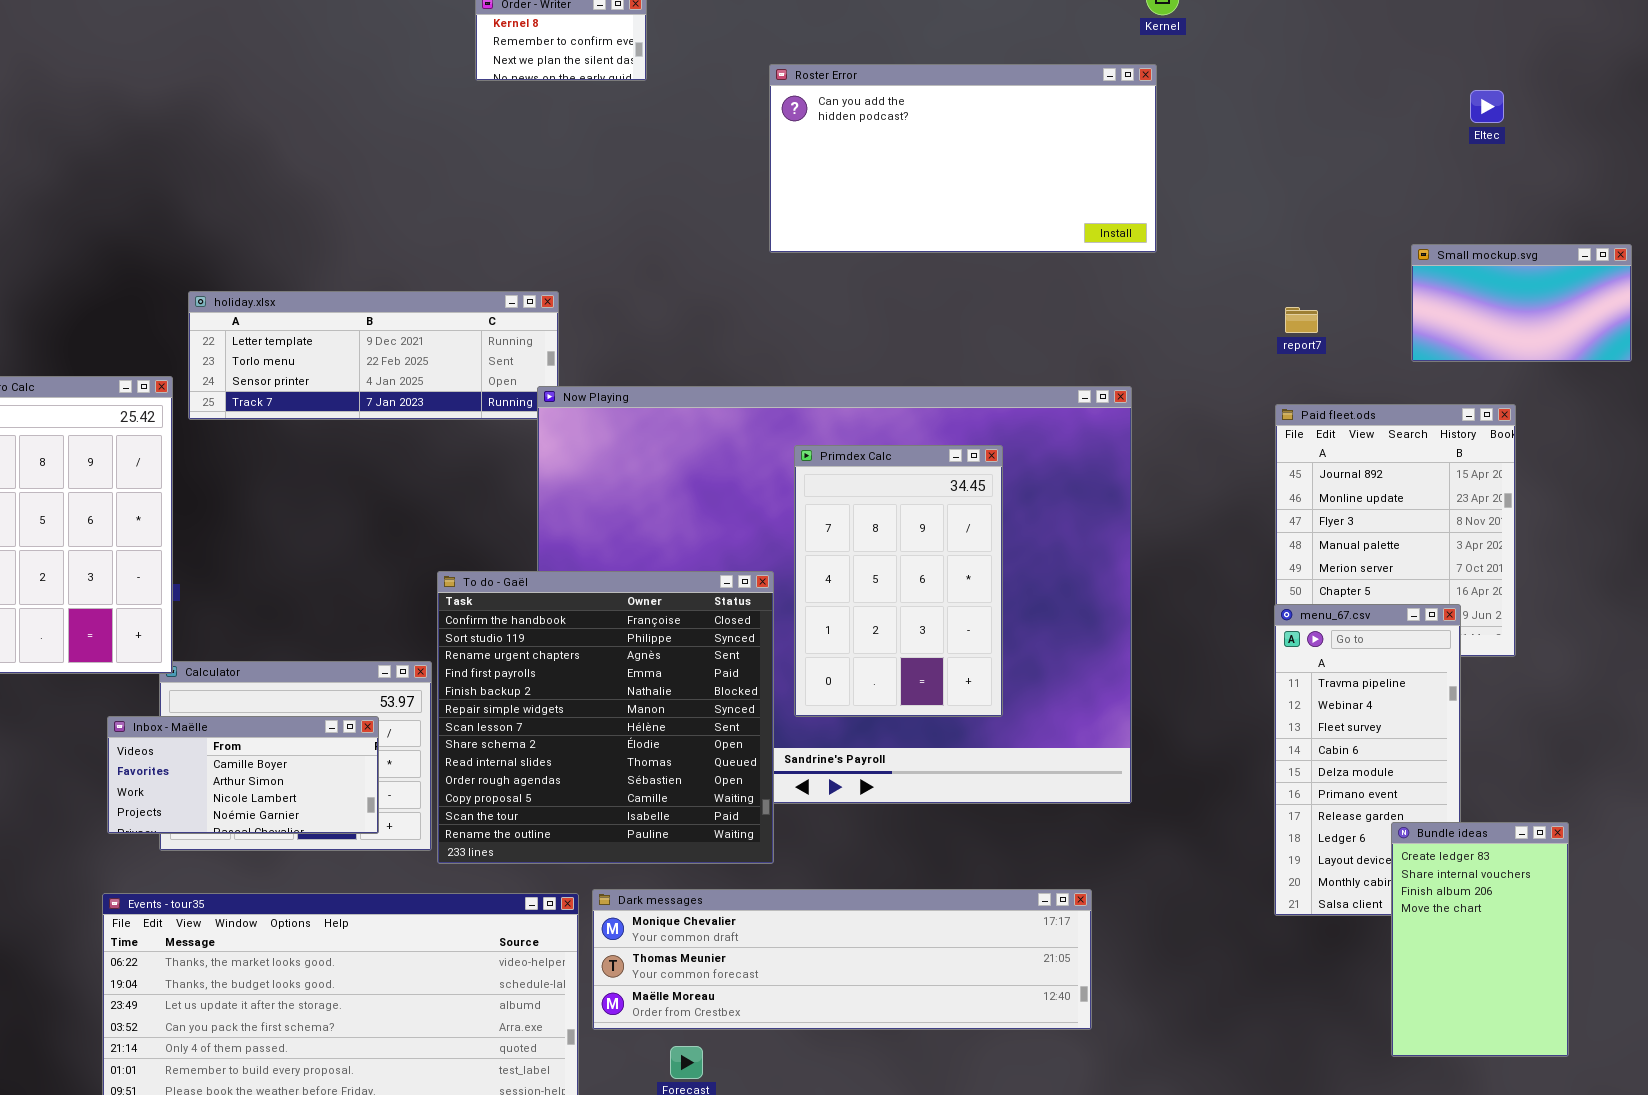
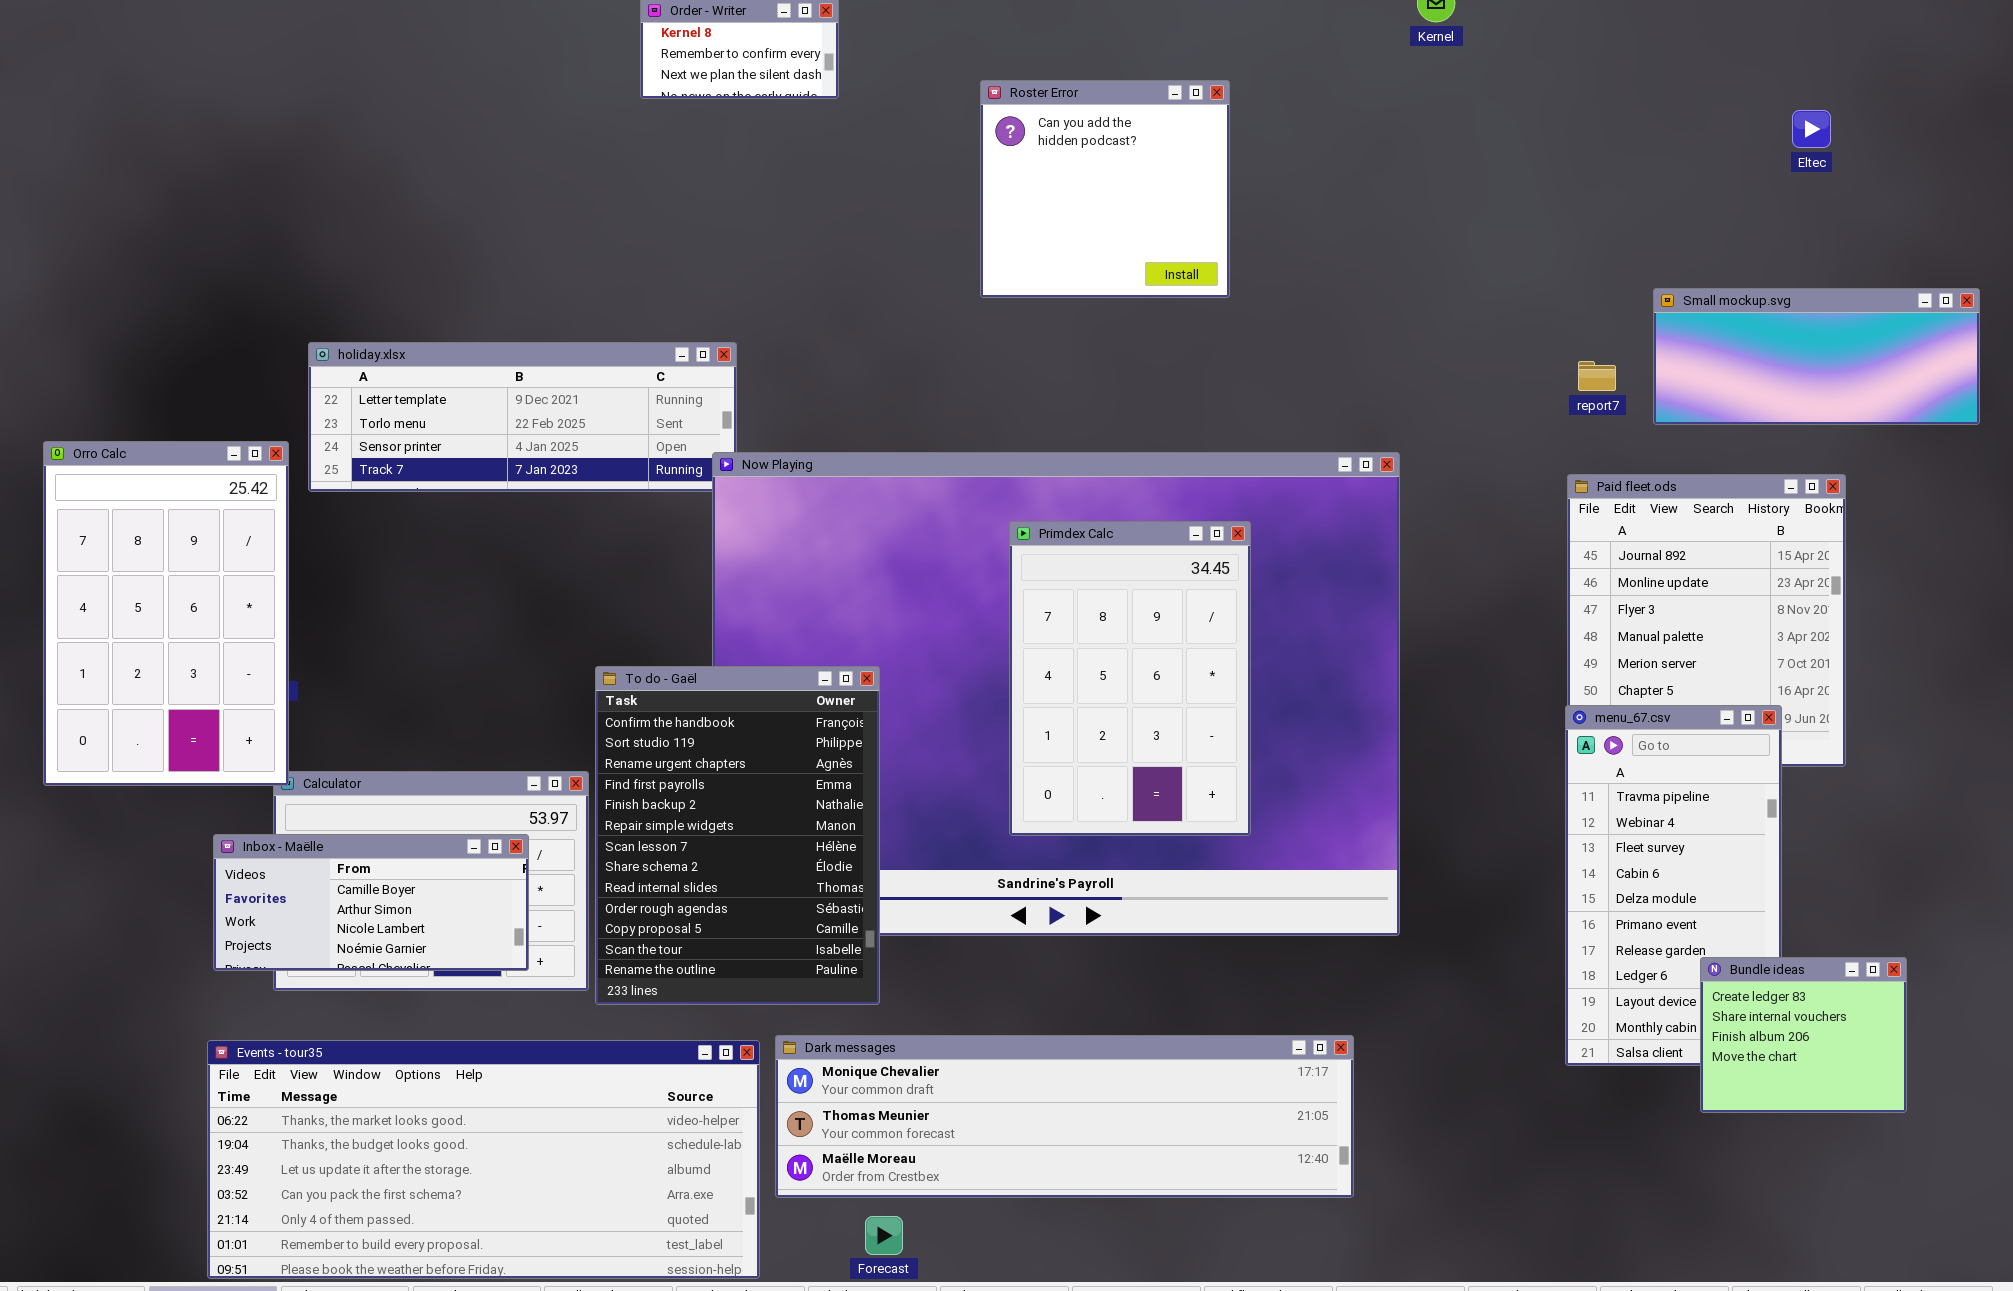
Roster Error: [769,64,1157,253] -> [980,80,1230,298], resized
Small mockup.svg: [1411,244,1632,362] -> [1653,288,1980,425], resized
To do - Gaël: [437,571,774,864] -> [595,666,880,1005], resized
Bundle ideas: [1391,822,1569,1057] -> [1700,957,1907,1113], resized

